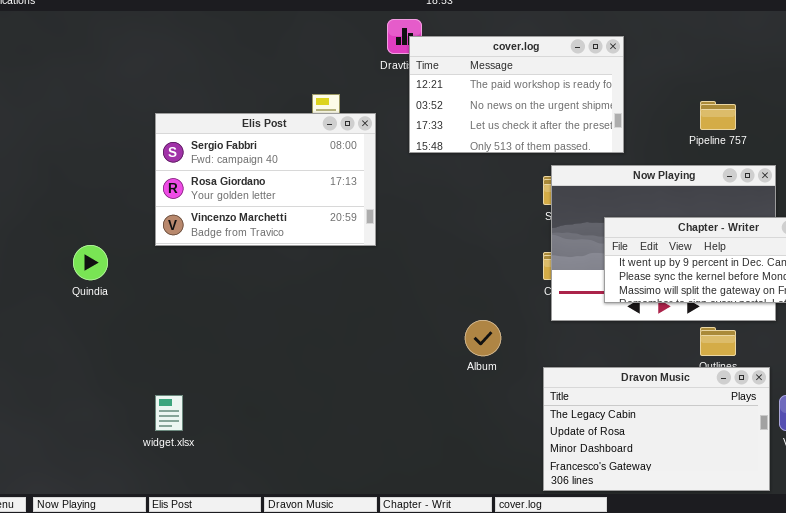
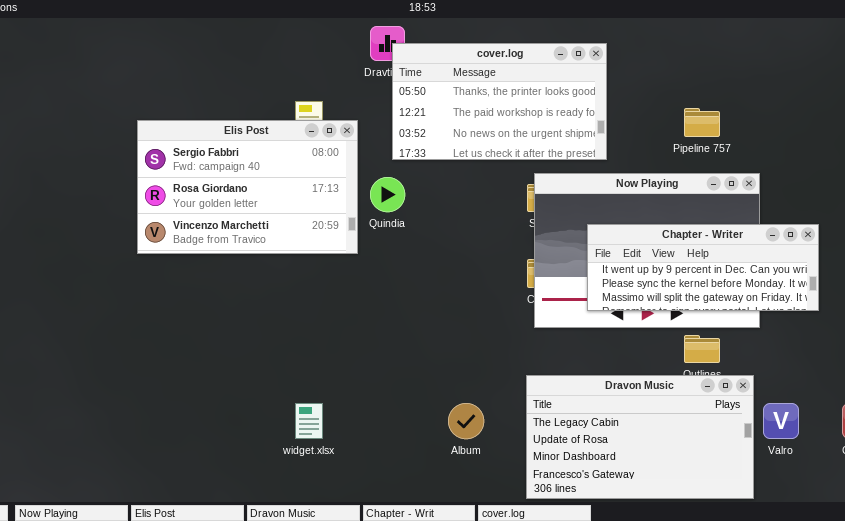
cover.log: [409,36,624,153] -> [392,43,607,160], scrolled up 1 row
Quindia: [73,245,108,280] -> [370,177,405,212], moved
Album: [465,320,501,356] -> [448,403,484,439], moved
widget.xlsx: [155,395,183,431] -> [295,403,323,439], moved

